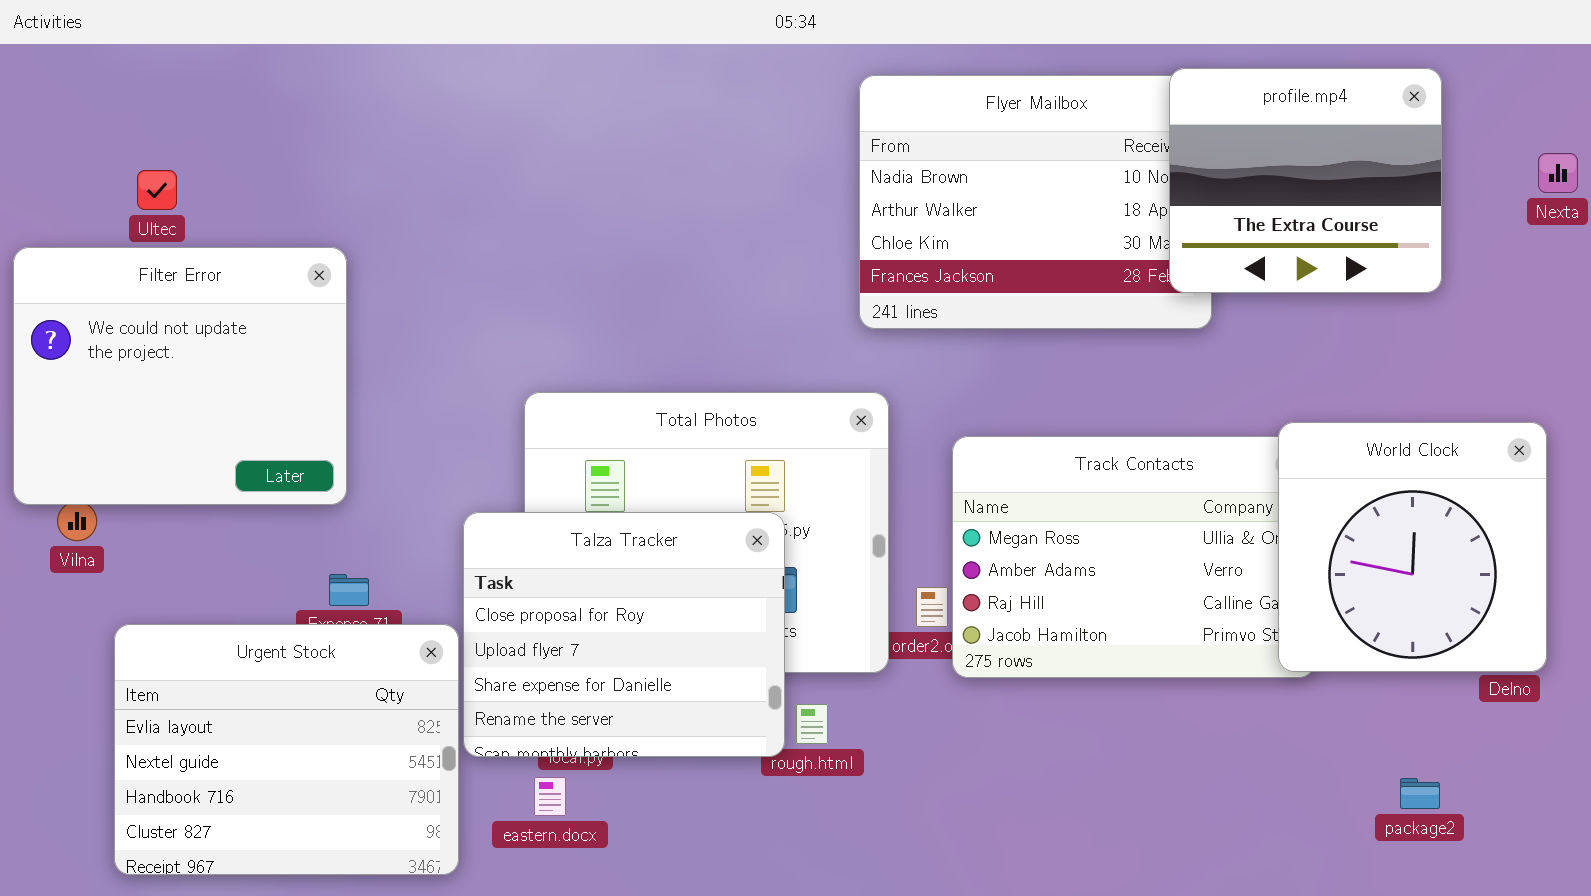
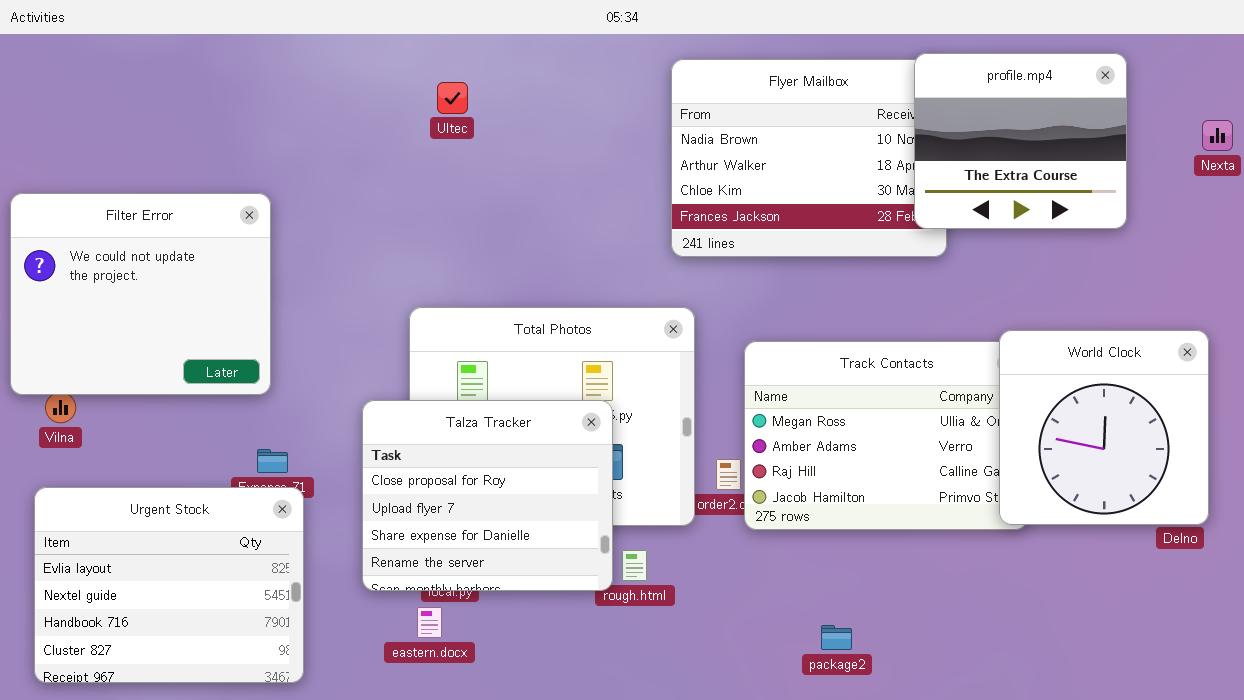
Ultec: [137,170,177,210] -> [437,82,468,114], moved
Urgent Stock: [114,624,459,875] -> [34,487,304,683], moved
package2: [1400,778,1440,809] -> [821,625,852,650], moved

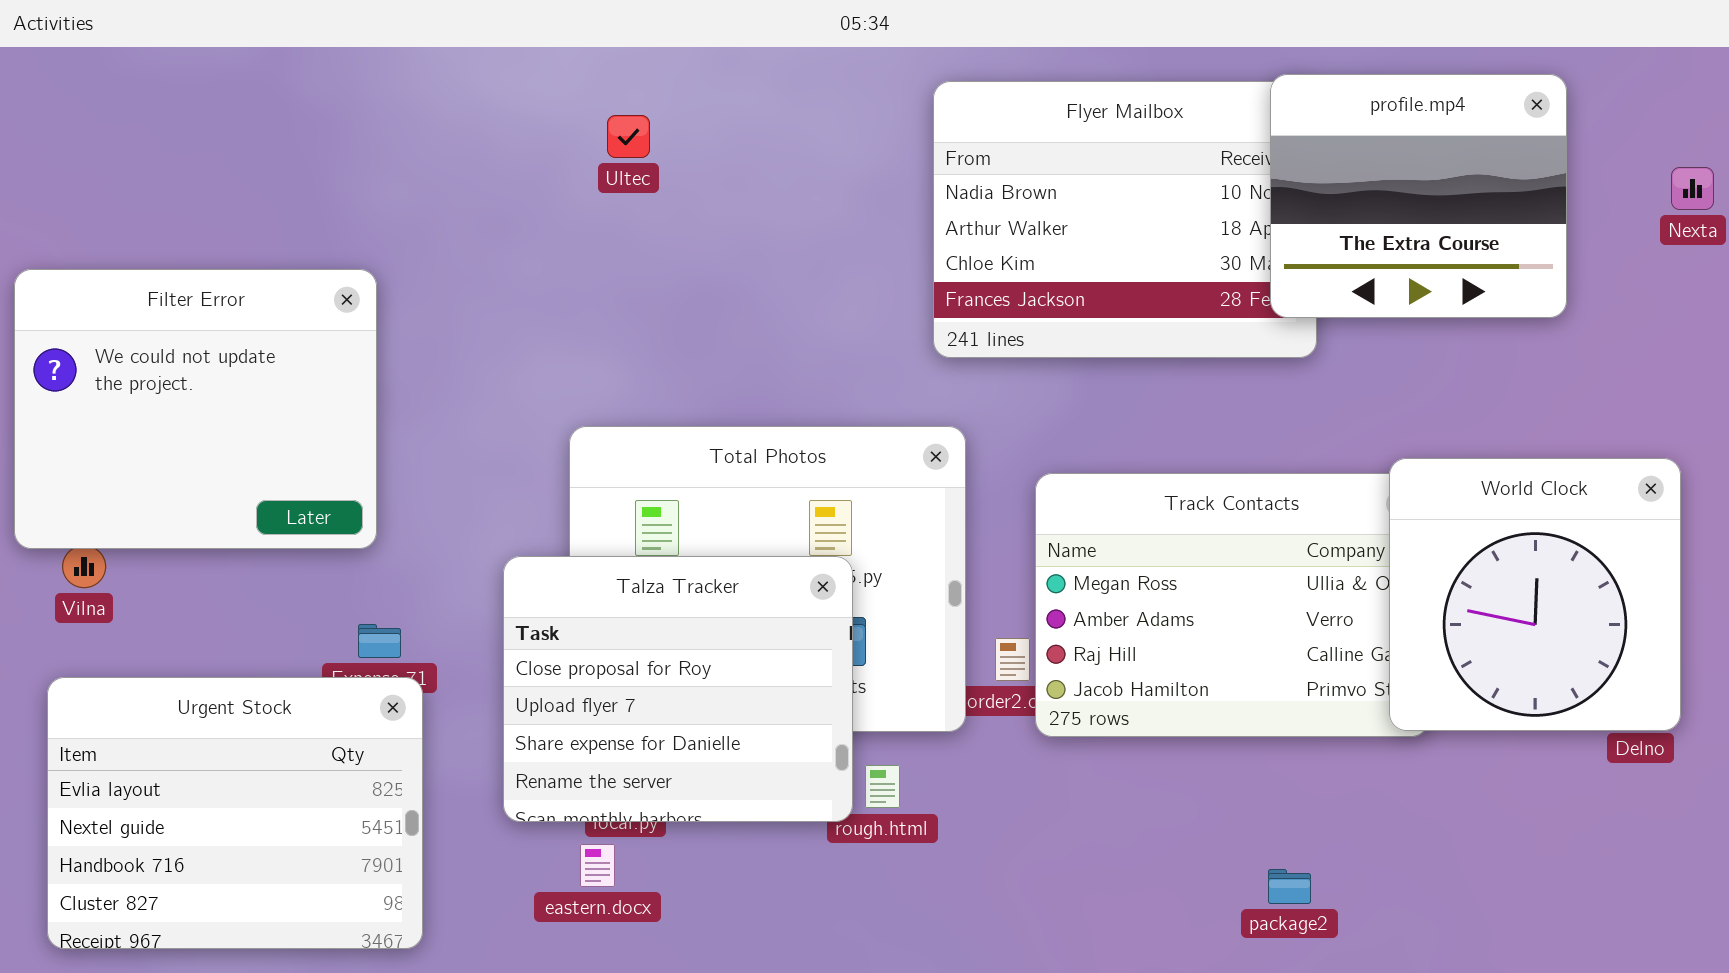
package2: [821,625,852,650] -> [1268,869,1311,904], moved

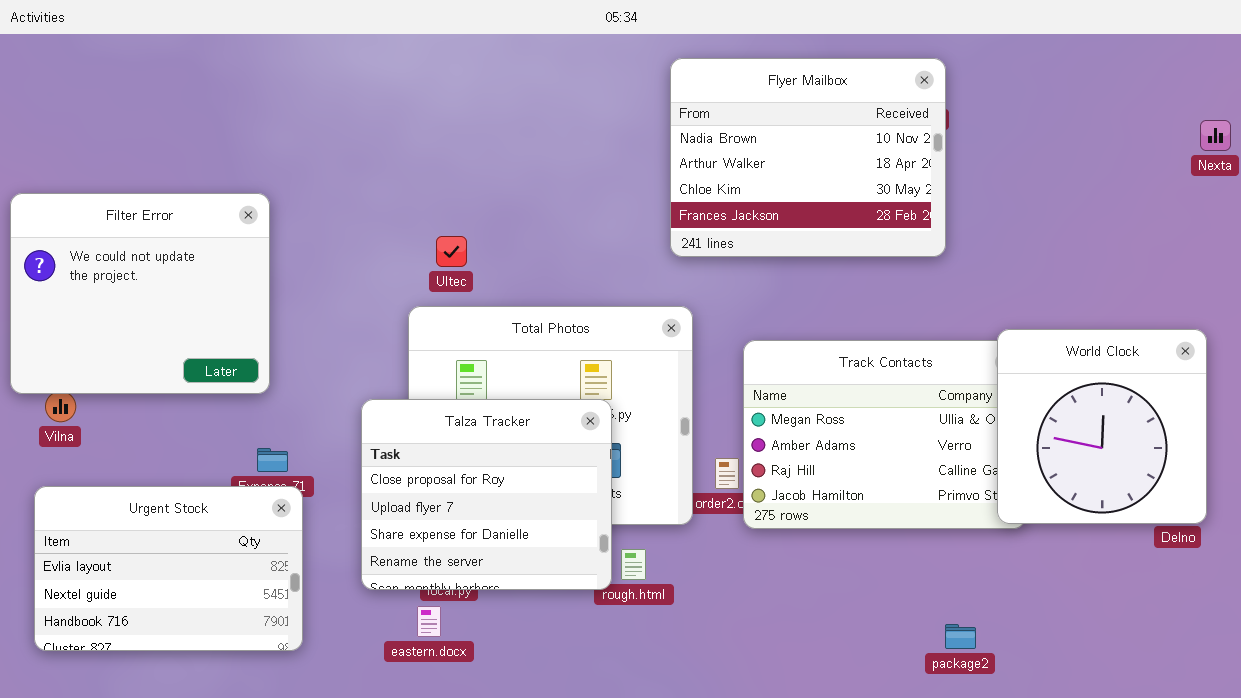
profile.mp4: [1270,74,1567,318] -> none, closed
Ultec: [607,115,650,158] -> [436,236,467,267], moved
Urgent Stock: [47,677,423,949] -> [34,486,303,651], resized
package2: [1268,869,1311,904] -> [945,624,976,649], moved

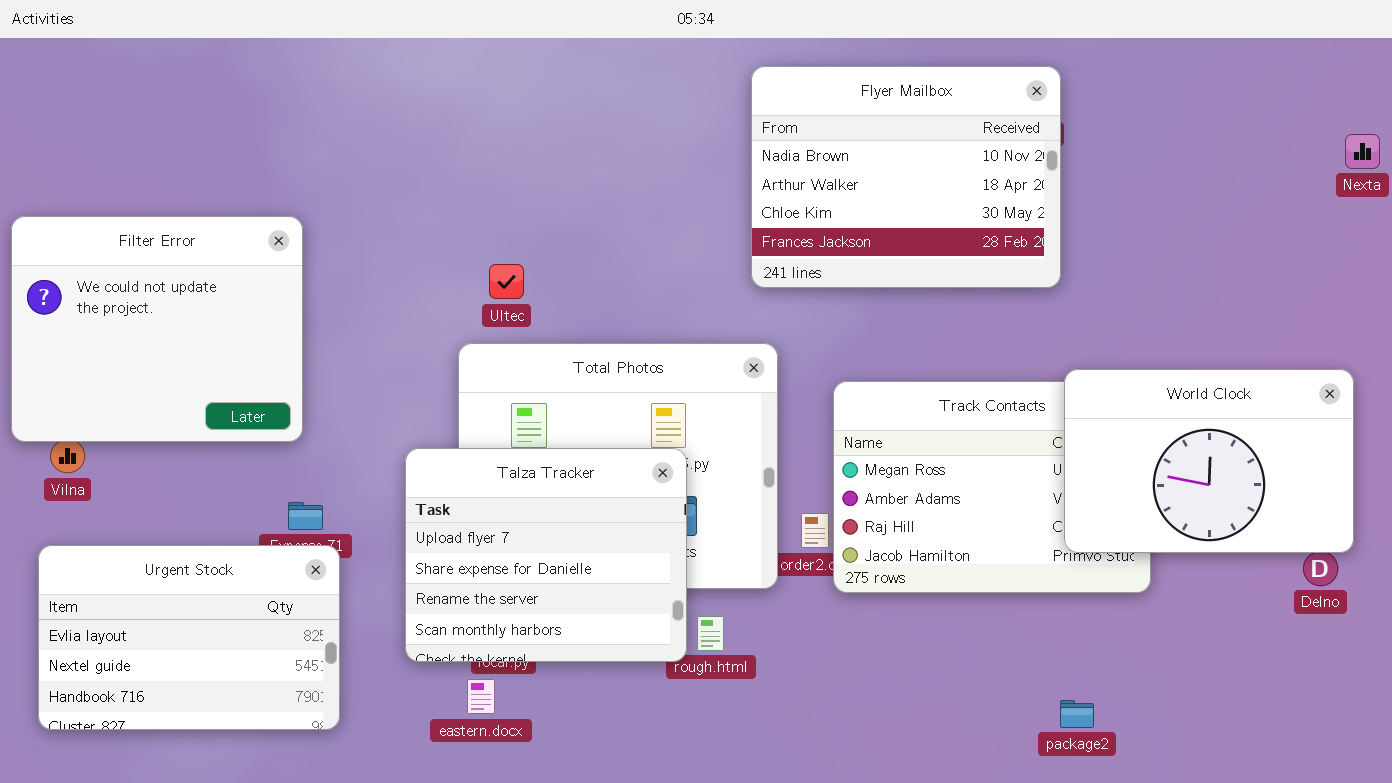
World Clock: [997,329,1207,524] -> [1064,369,1354,553], resized
Talza Tracker: [361,399,612,590] -> [405,448,687,662], scrolled down 1 row

